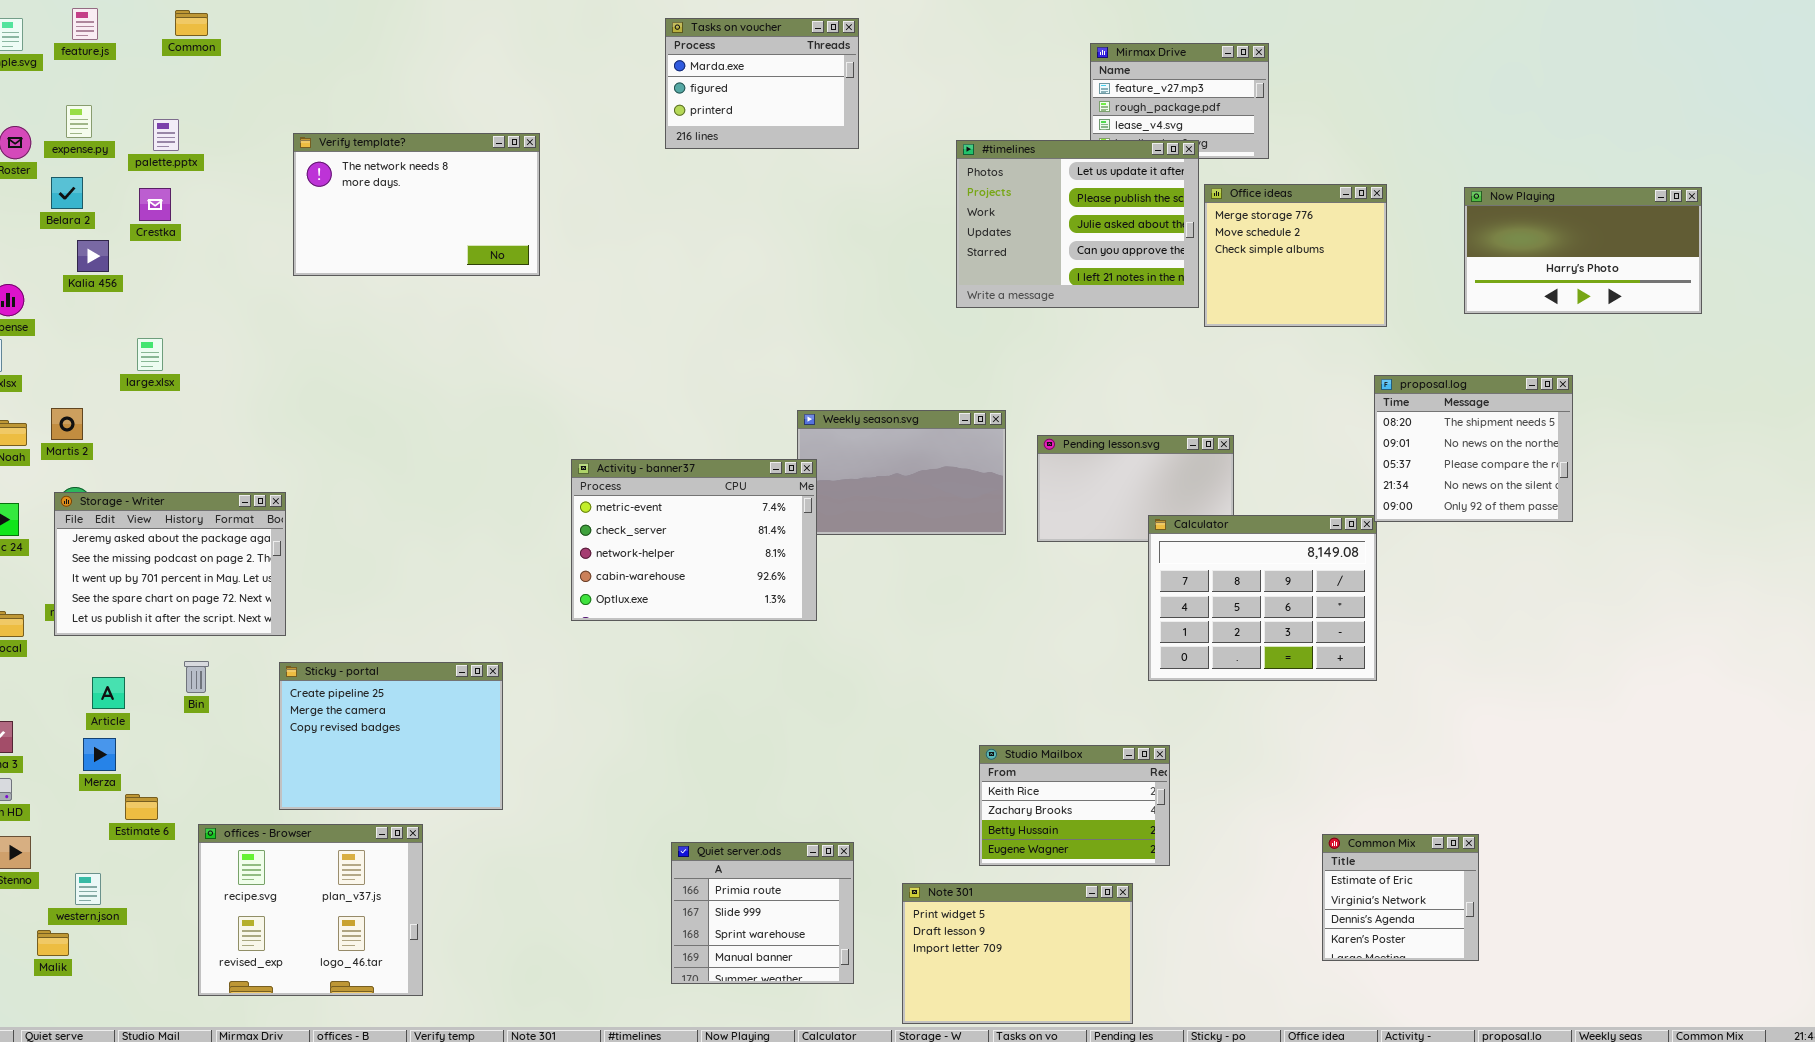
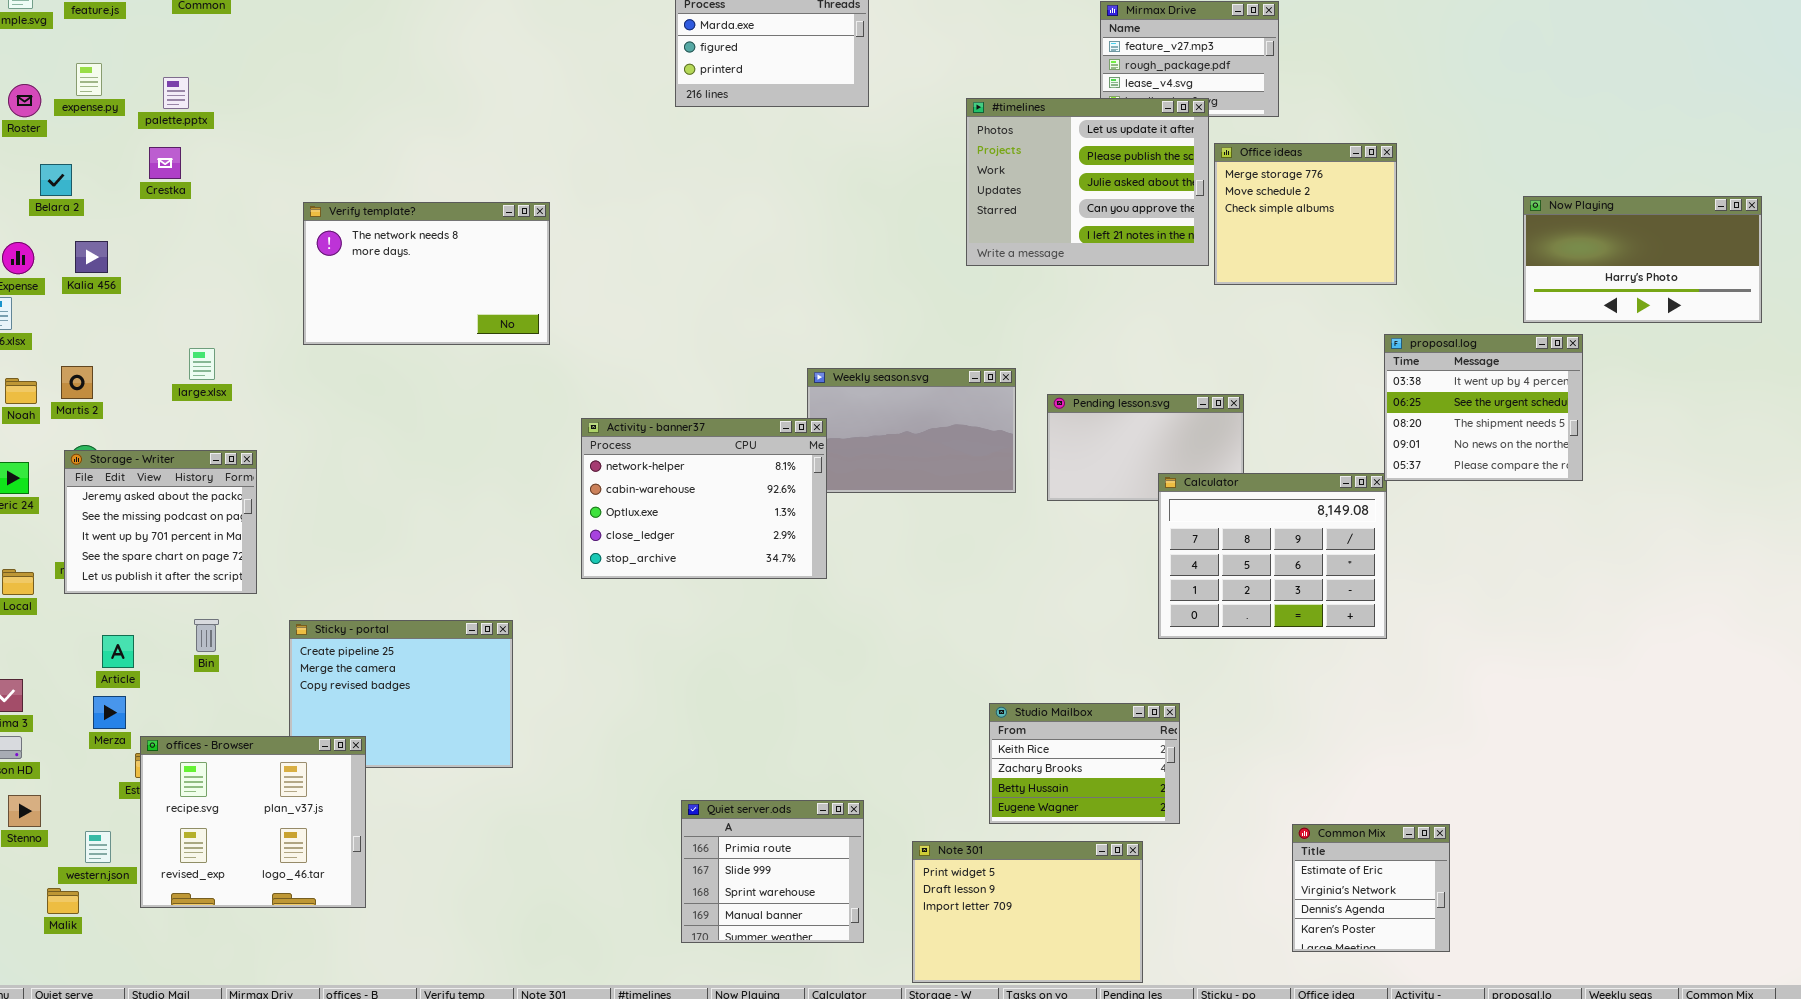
Verify template?: [293,133,540,276] -> [303,202,550,345], moved
Belara 2: [51,177,83,209] -> [40,164,72,196], moved
Now Playing: [1464,187,1702,314] -> [1523,196,1762,323], moved
Kalia 456: [77,240,109,272] -> [75,241,108,273], moved
large.xlsx: [137,338,163,371] -> [189,348,215,380], moved
proposal.log: [1374,375,1573,522] -> [1384,334,1583,481], scrolled up 2 rows
Activity - banner37: [571,459,817,621] -> [581,418,827,579], scrolled down 2 rows
Storage - Writer: [54,492,286,636] -> [64,450,257,594], resized
offices - Browser: [198,824,423,996] -> [140,736,366,908], moved
Common Mix: [1322,834,1479,961] -> [1292,824,1450,952], moved

